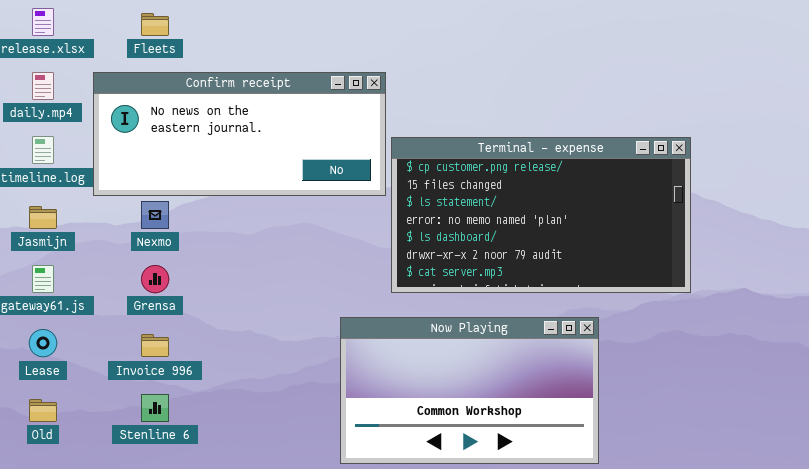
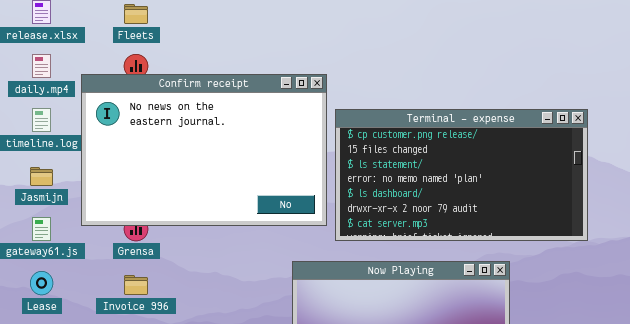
Confirm receipt: [93,72,386,196] -> [81,74,327,226], moved, resized

